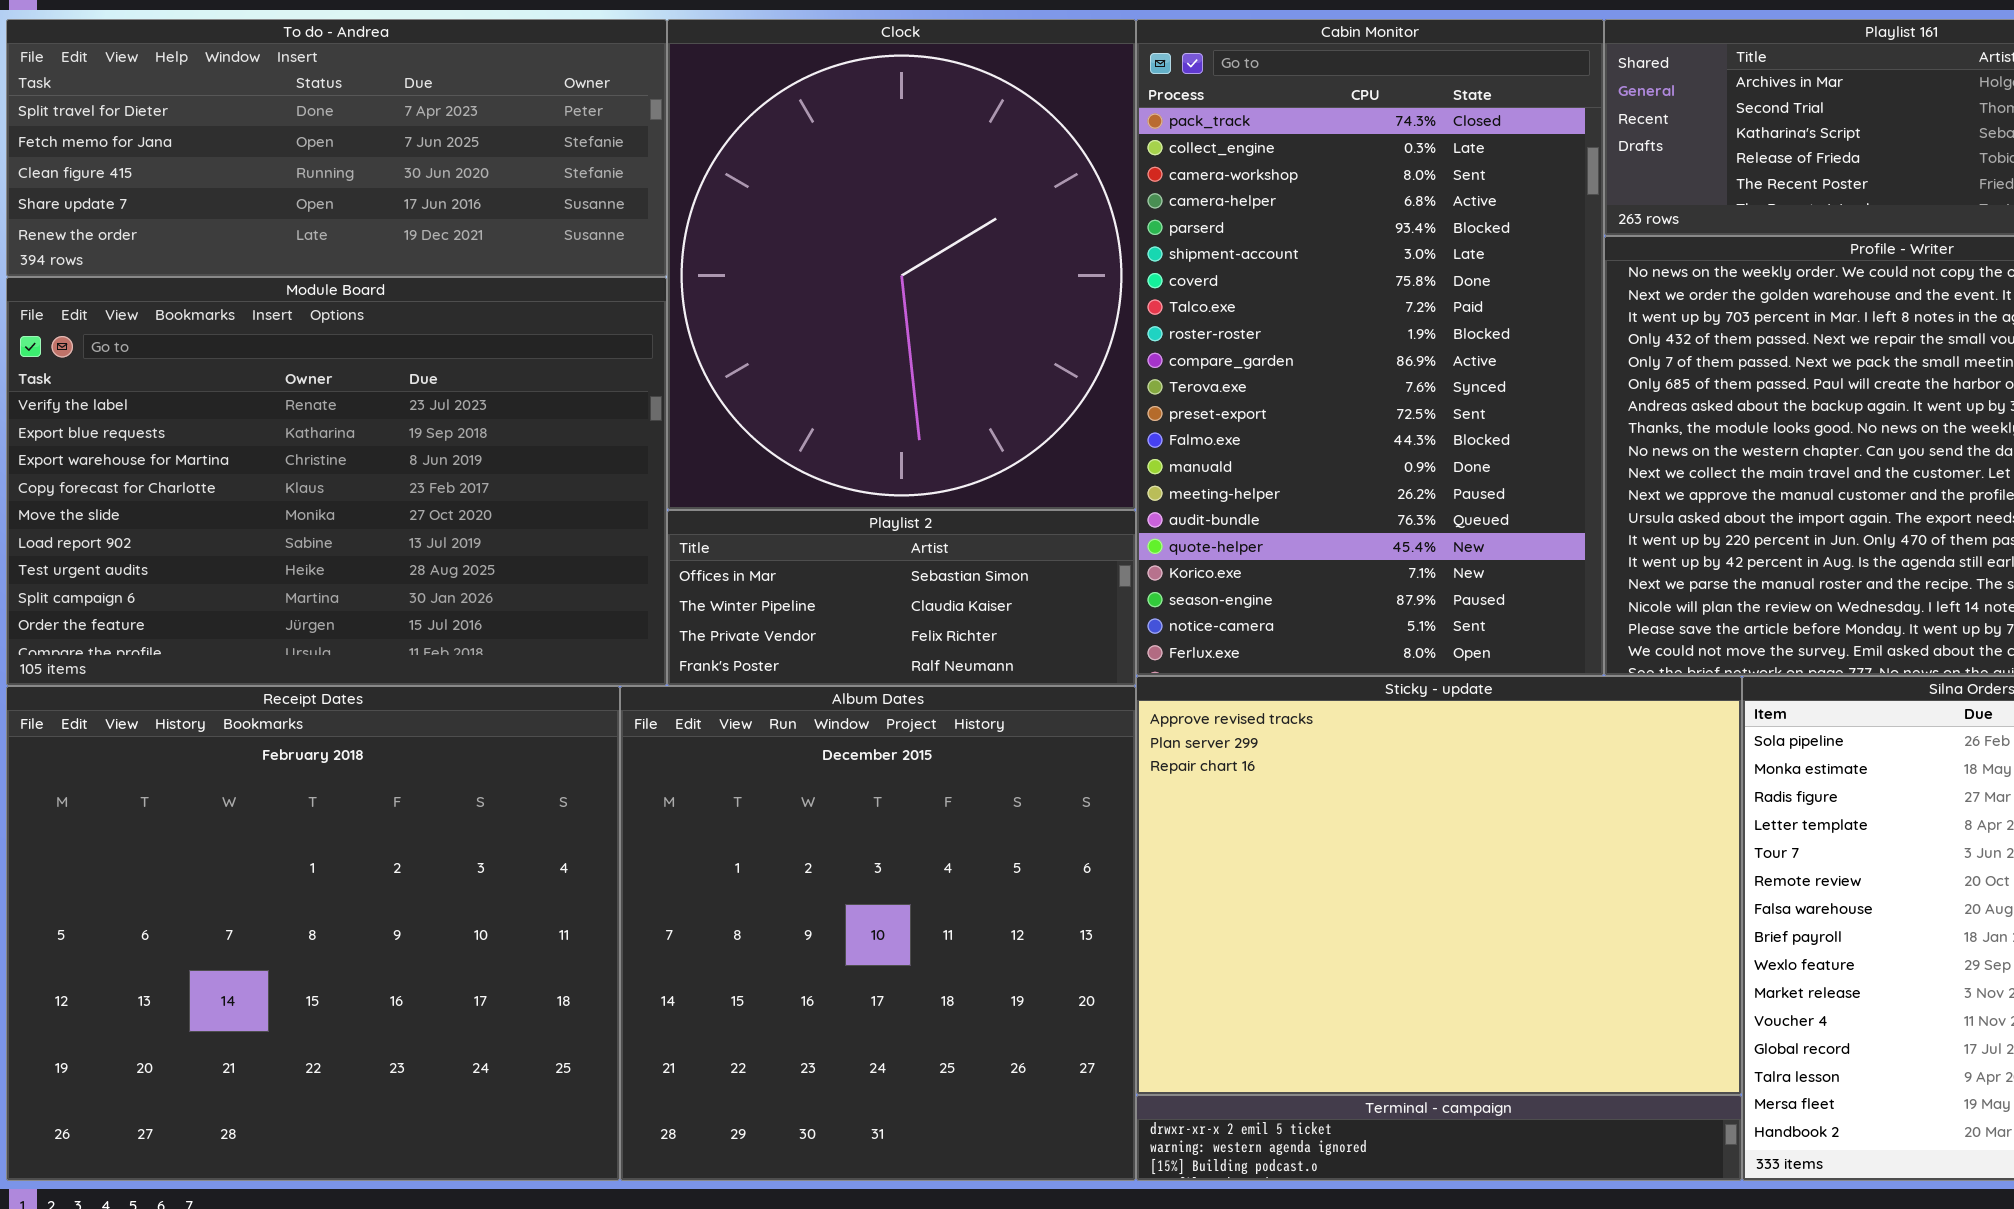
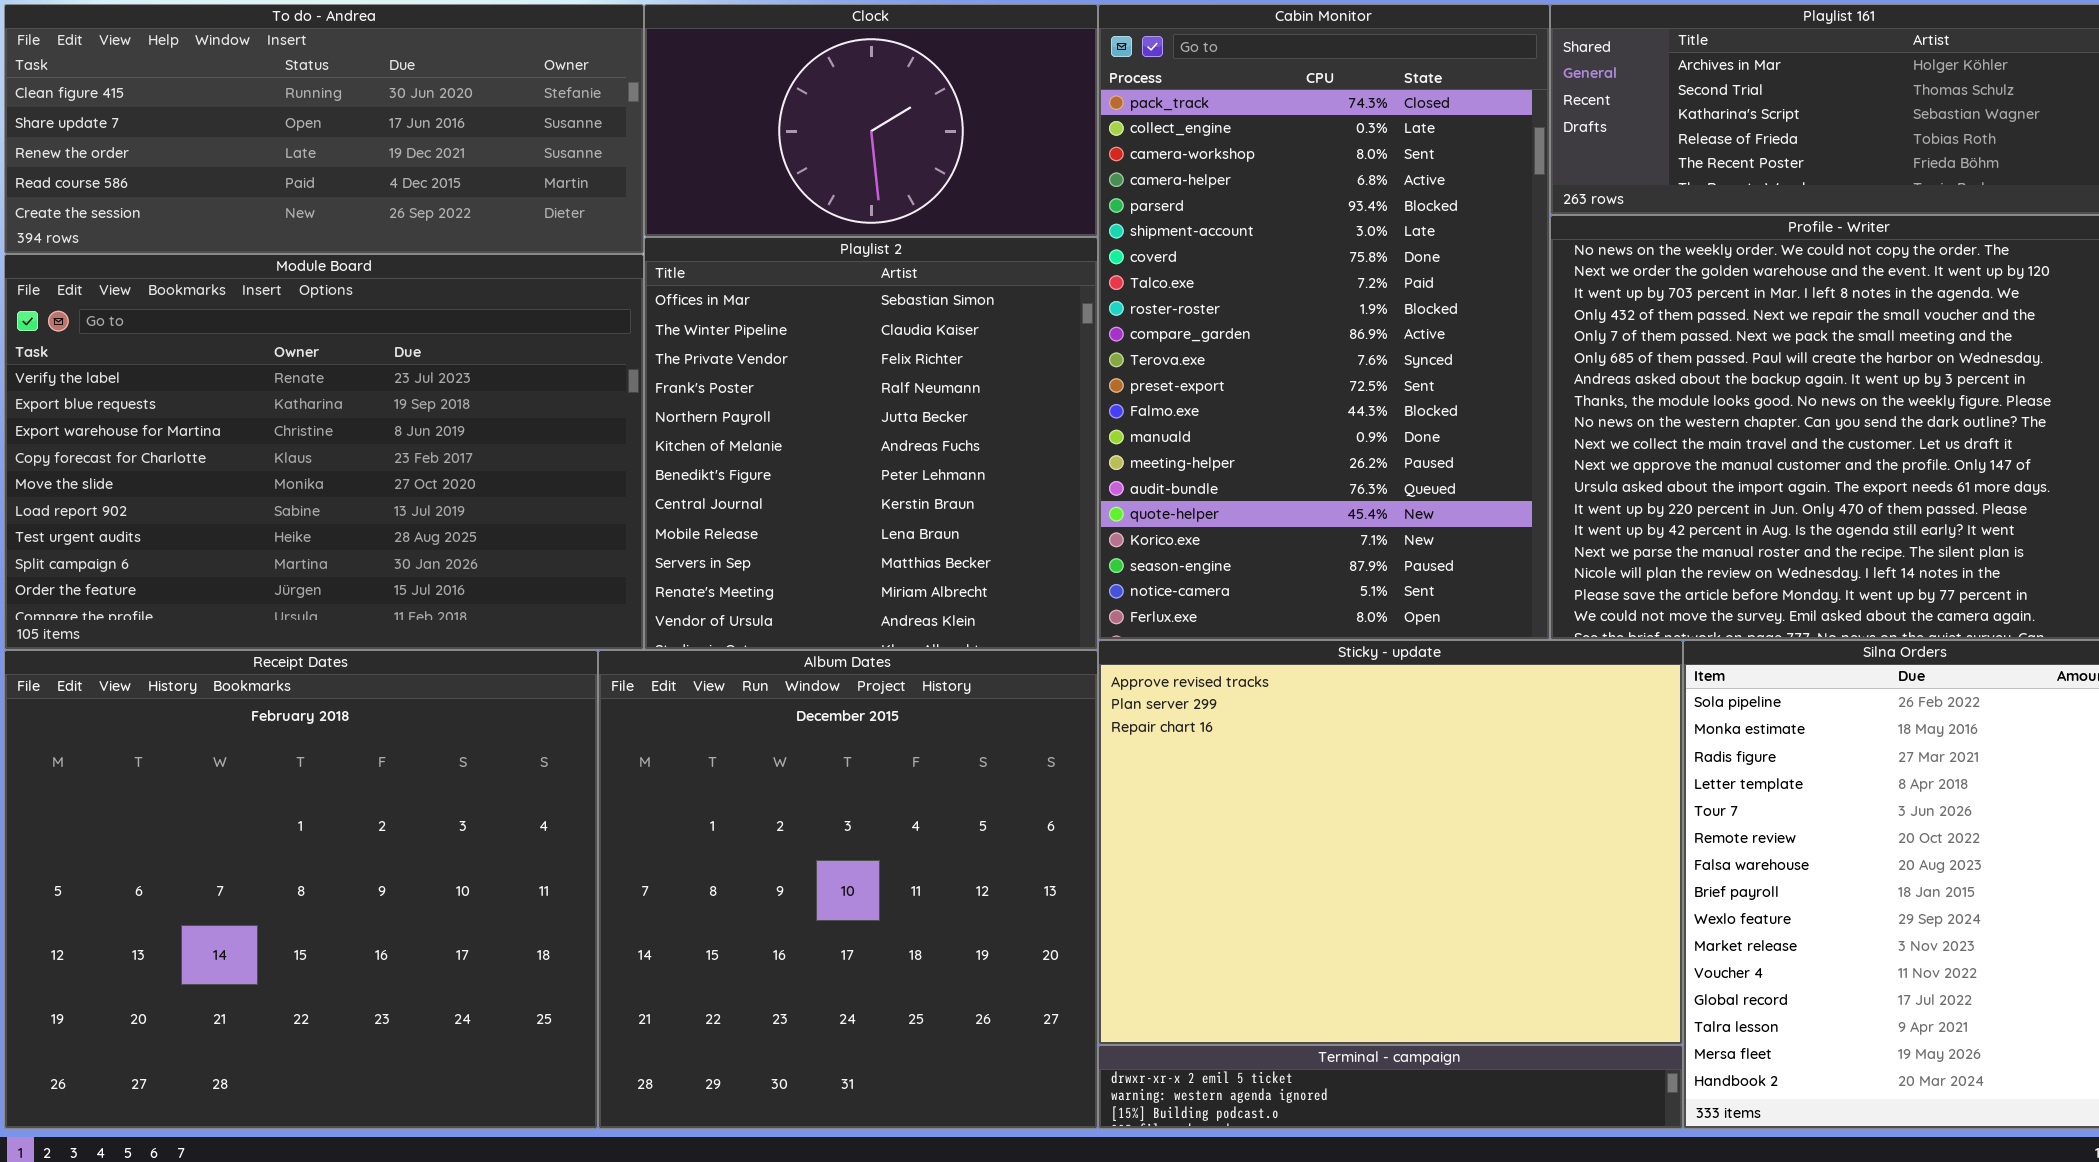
To do - Andrea: [6,19,667,277] -> [4,4,644,254], scrolled down 2 rows
Clock: [667,19,1136,510] -> [644,4,1098,237], resized
Playlist 2: [667,510,1136,686] -> [644,237,1098,650], resized

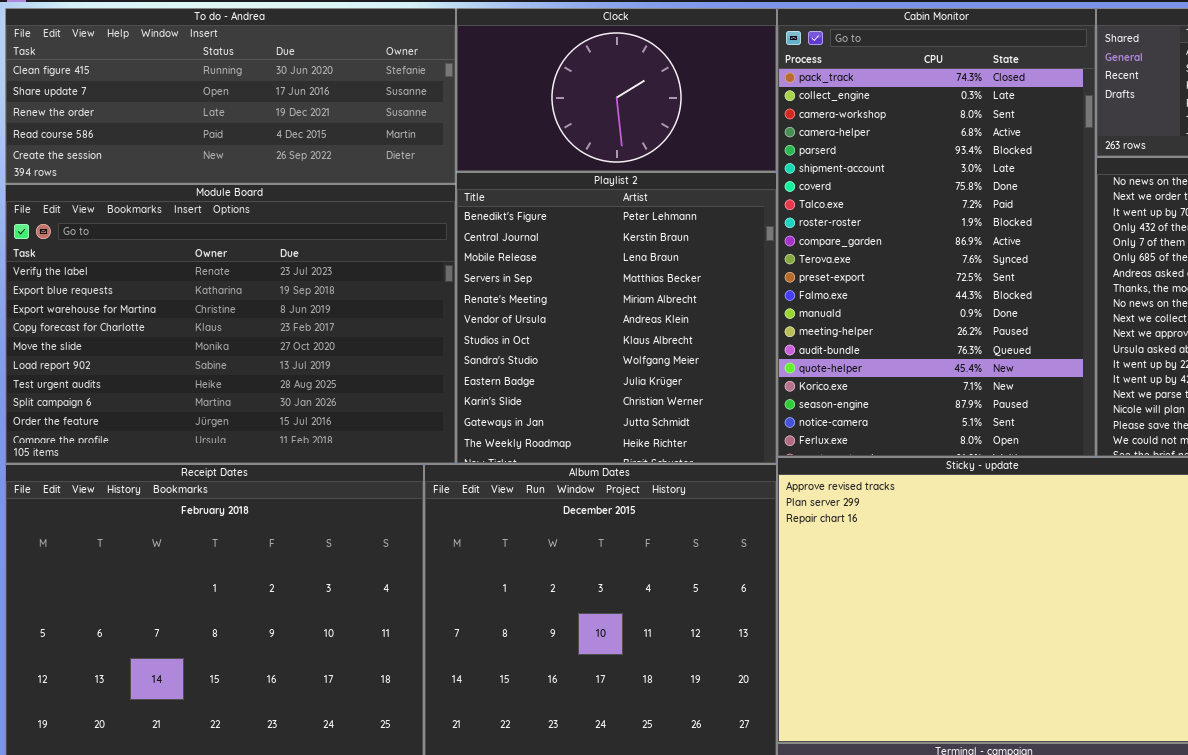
Playlist 2: [644,237,1098,650] -> [456,172,777,464], scrolled down 6 rows

